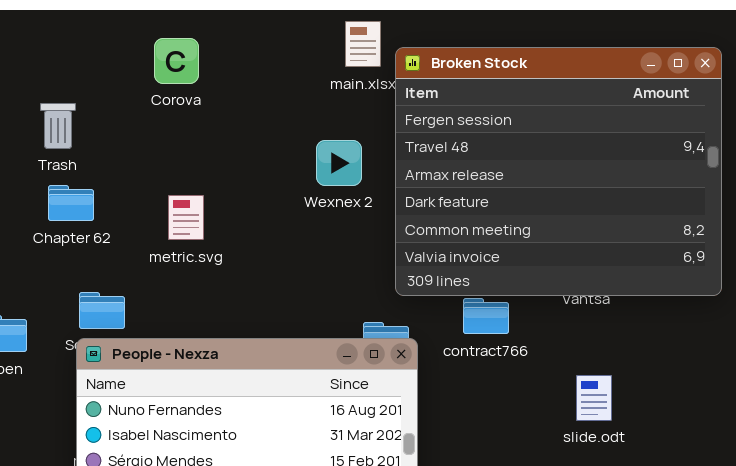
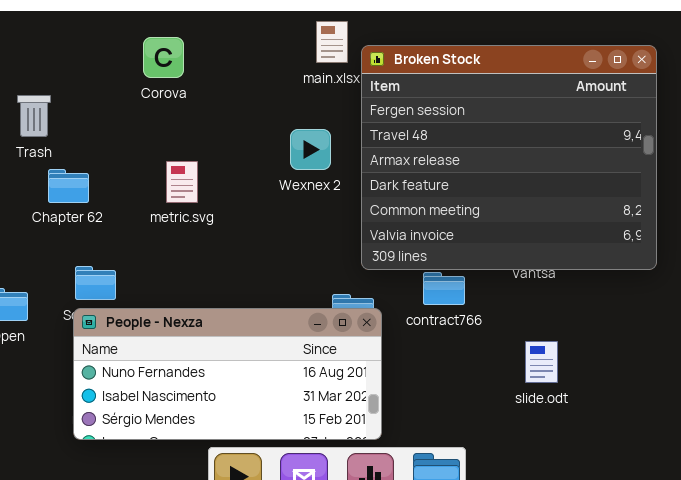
Trash: [40,103,76,149] -> [17,95,51,137], moved
metric.svg: [168,195,204,240] -> [166,161,198,203], moved

